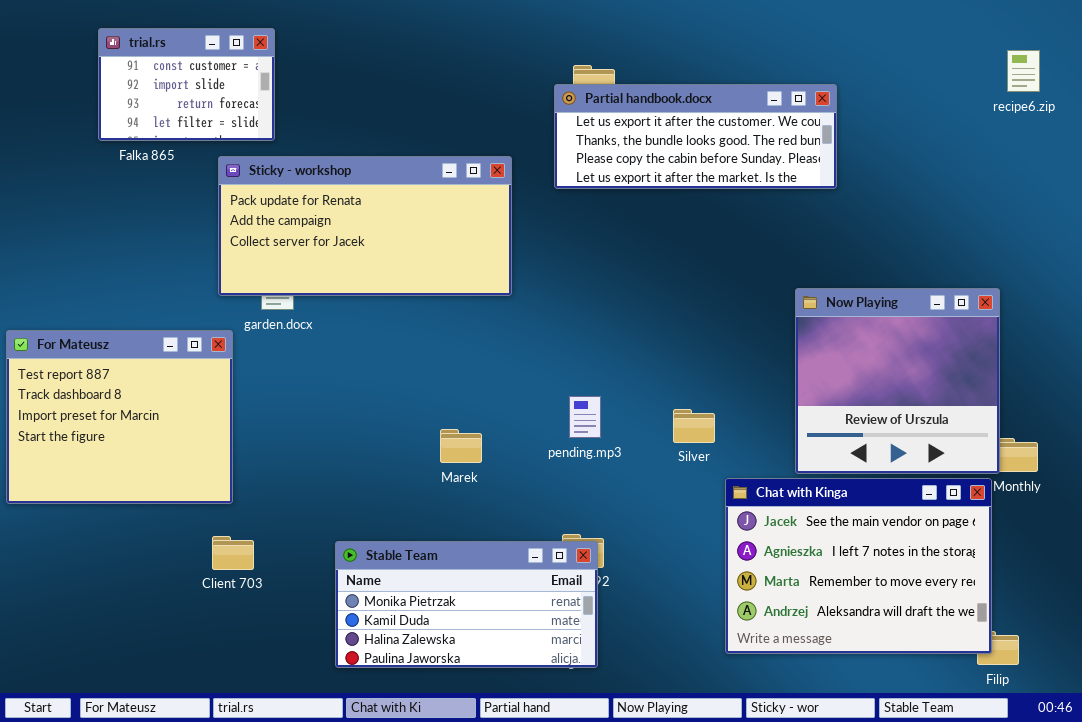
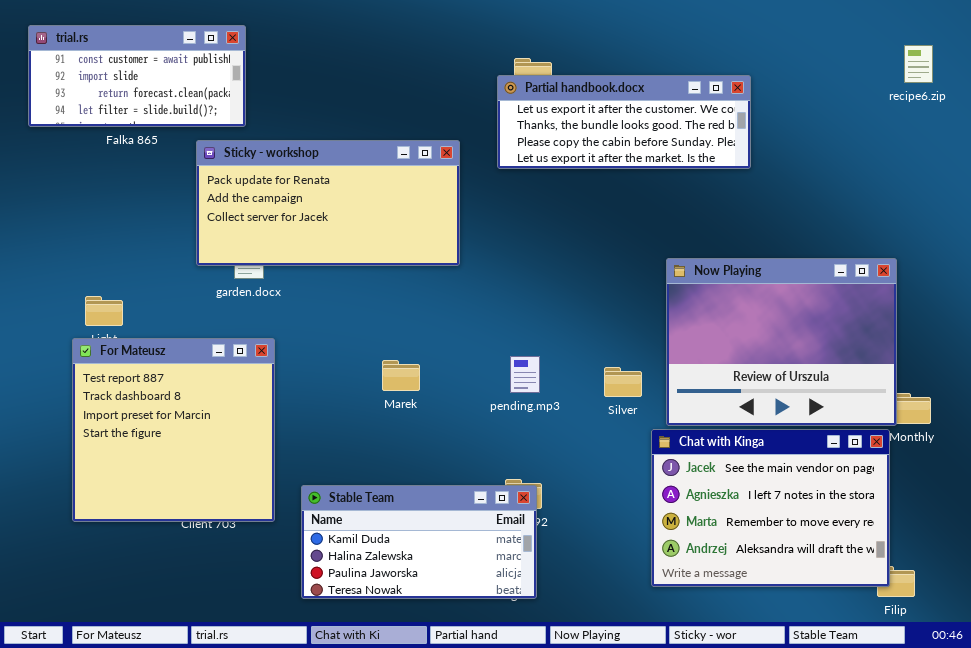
trial.rs: [98,28,275,141] -> [28,25,246,127], resized
Now Playing: [795,288,1000,474] -> [666,258,897,426], resized
For Mateusz: [6,330,233,504] -> [72,338,275,522], moved, resized
Marek: [440,429,482,463] -> [382,360,420,391], moved
Stable Team: [335,541,598,668] -> [301,485,537,599], scrolled down 1 row

